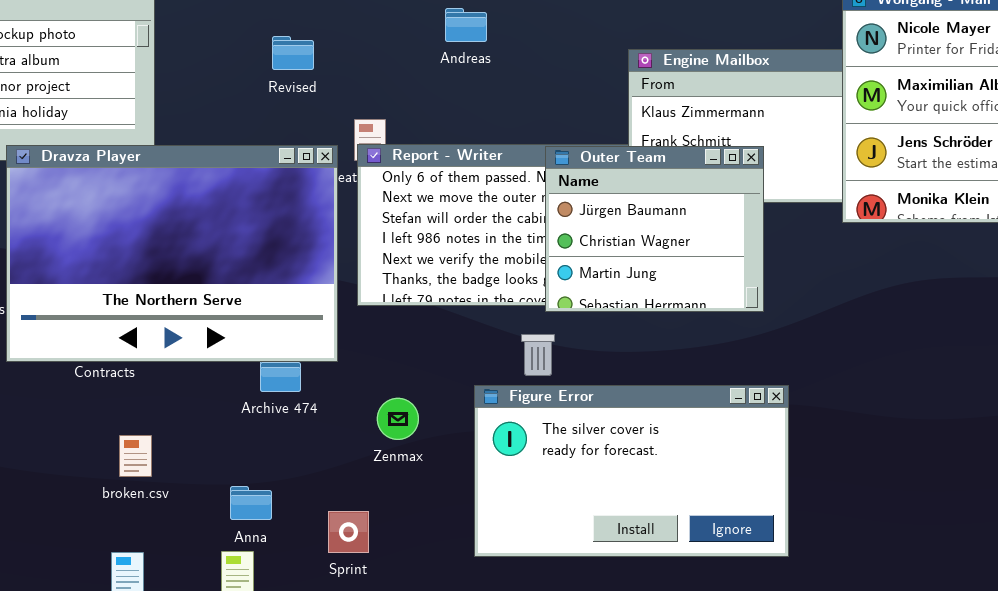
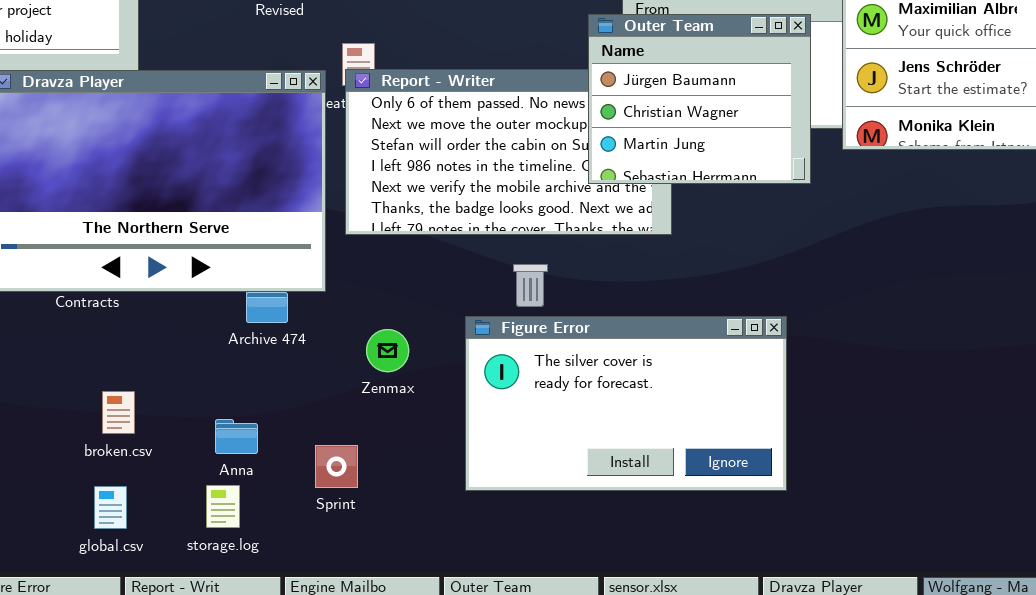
Outer Team: [545,146,764,312] -> [588,14,811,184], moved
broken.csv: [119,435,152,477] -> [102,391,135,434], moved

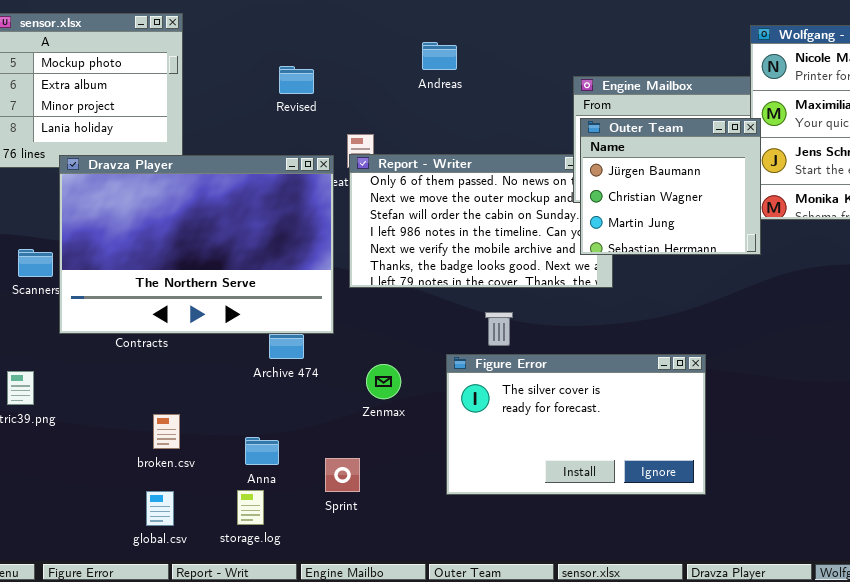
Outer Team: [588,14,811,184] -> [580,118,761,255], moved

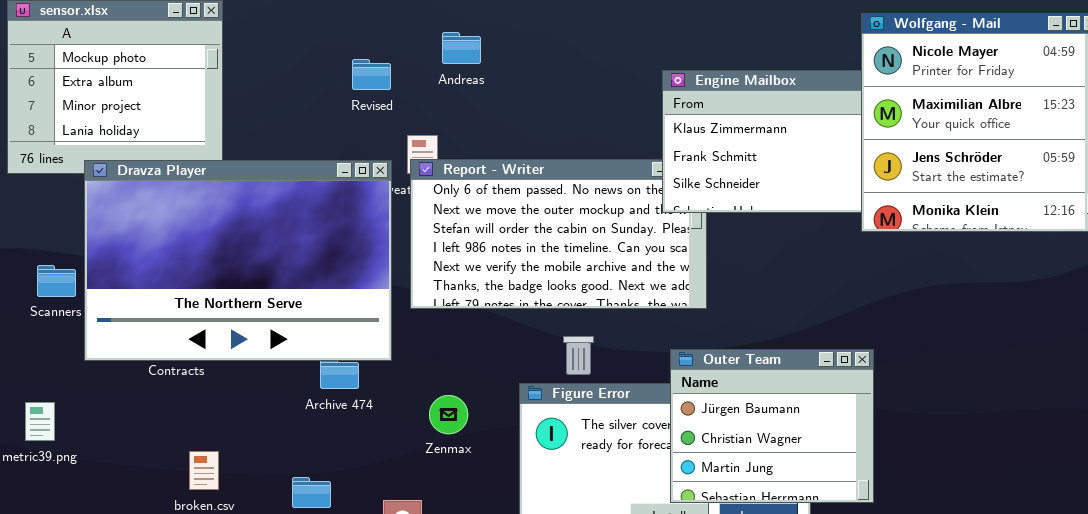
Andreas: [422,42,457,70] -> [442,32,481,64], moved
Revised: [279,66,314,94] -> [352,59,391,90], moved
Outer Team: [580,118,761,255] -> [670,349,874,503], moved

